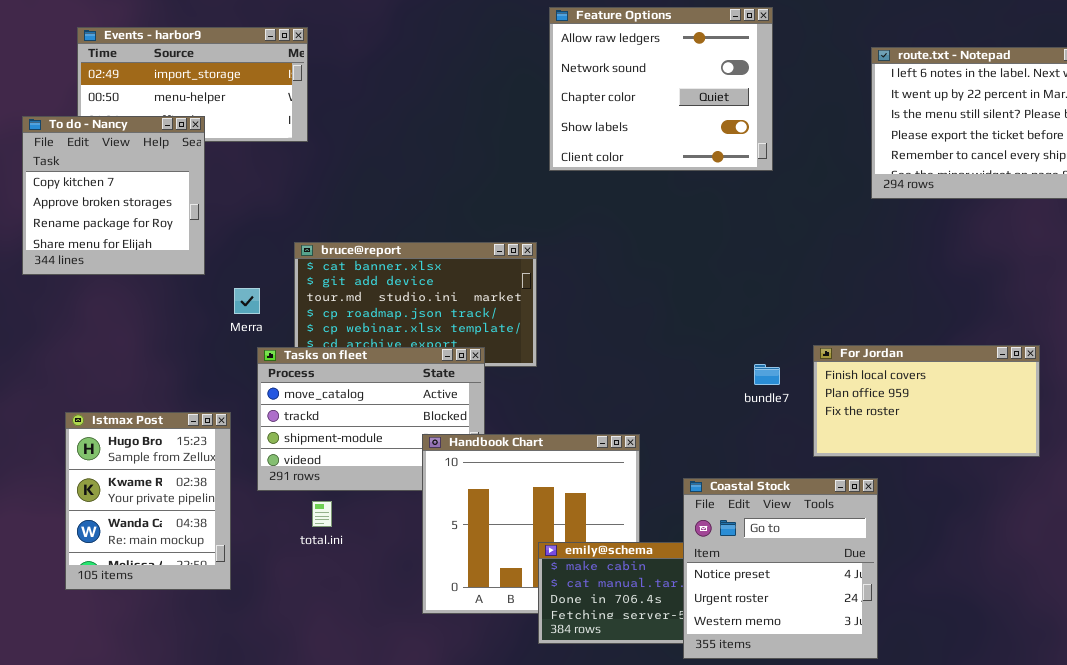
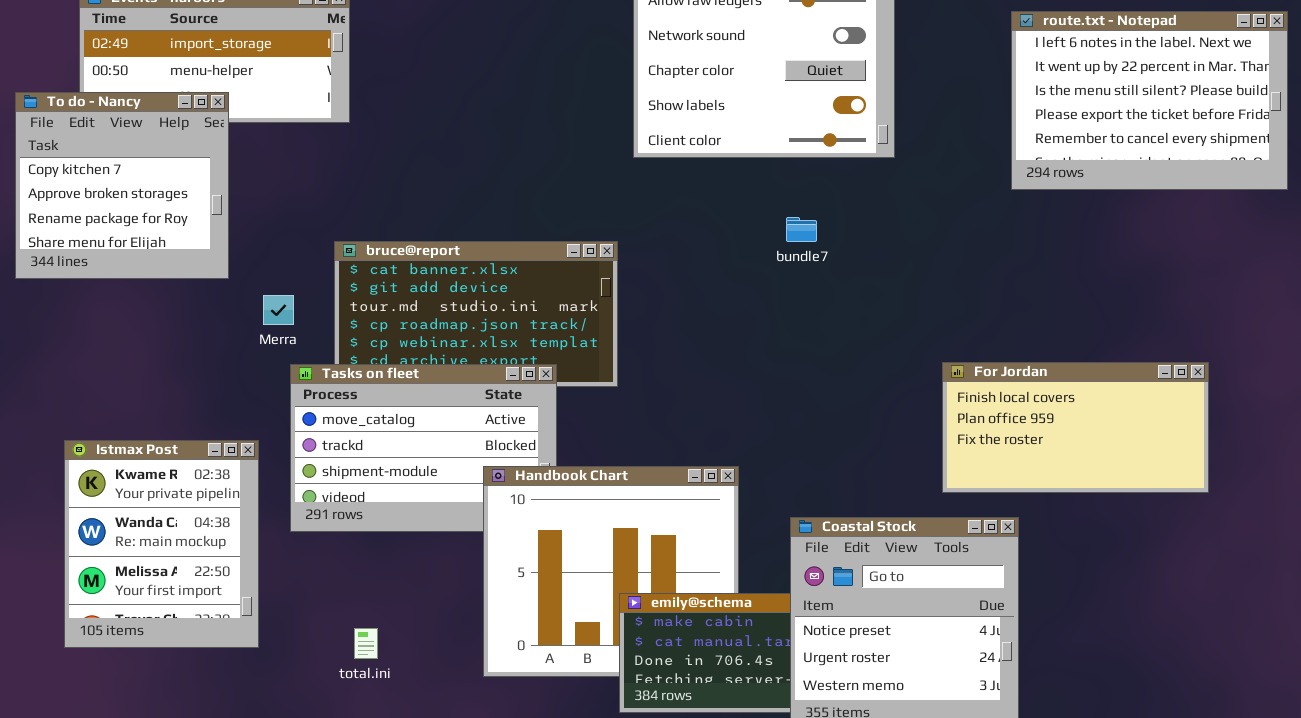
bundle7: [754,364,780,385] -> [786,217,817,242], moved
Istmax Post: [65,412,231,590] -> [64,440,259,648], scrolled down 1 row
total.ini: [312,501,332,527] -> [354,628,378,659], moved

